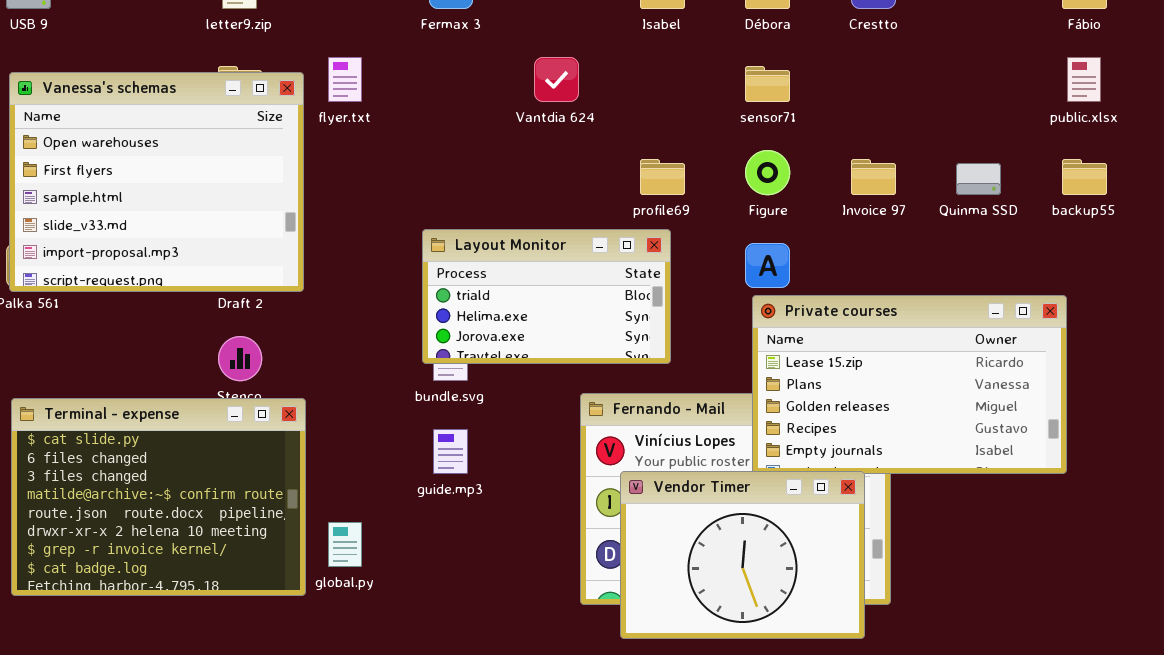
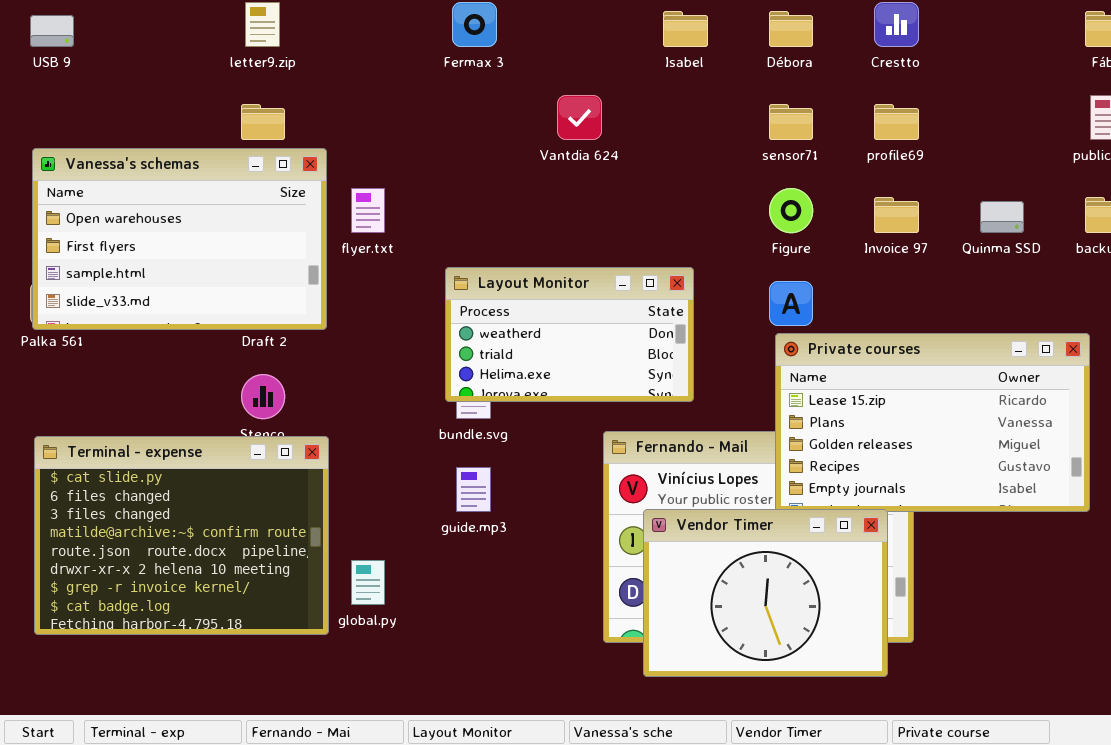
flyer.txt: [328,57,362,102] -> [351,188,385,233], moved
Vanessa's schemas: [9,72,304,292] -> [32,148,327,330], resized
profile69: [640,159,685,195] -> [874,104,919,140], moved
Layout Monitor: [422,229,671,364] -> [445,267,694,402], scrolled up 1 row

